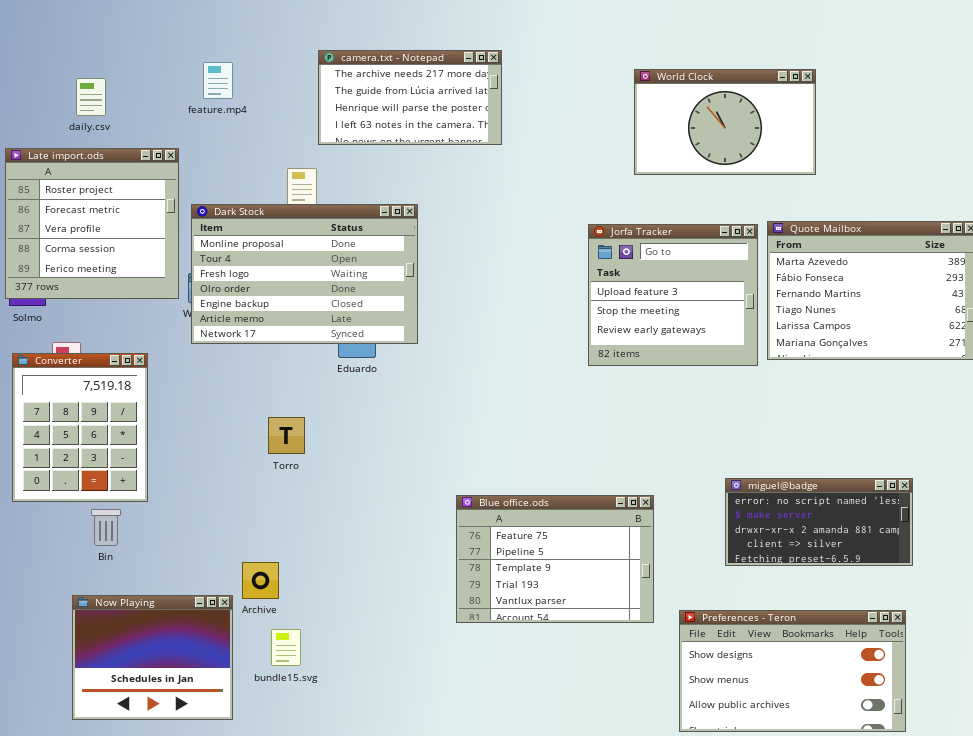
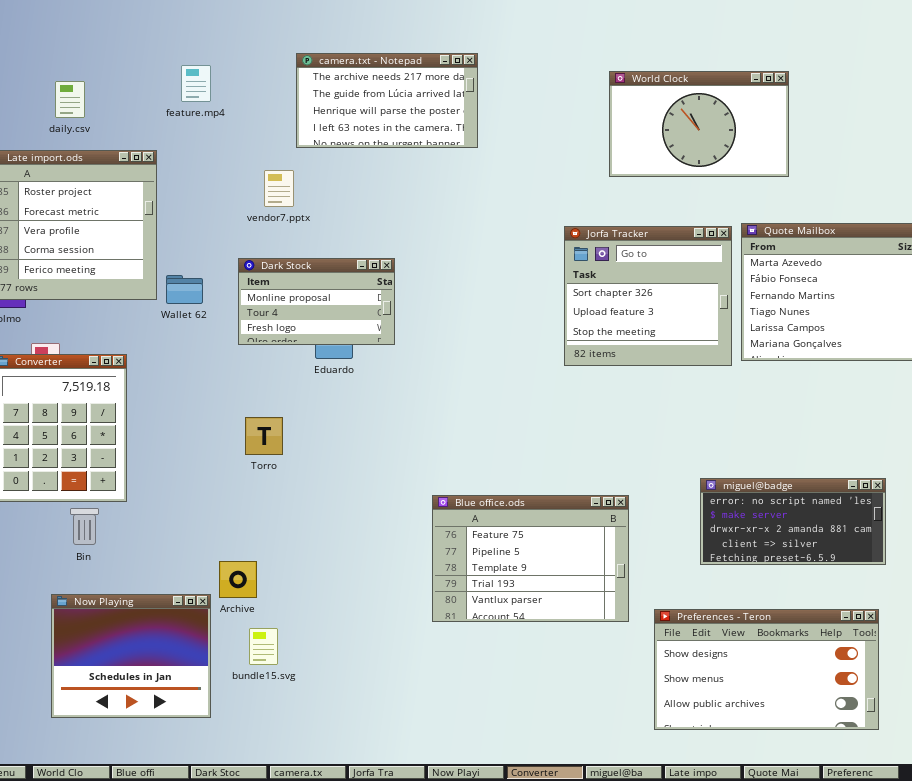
Dark Stock: [191,204,418,344] -> [238,258,395,345], resized
Jorfa Tracker: [588,224,758,366] -> [564,226,732,366], scrolled up 1 row

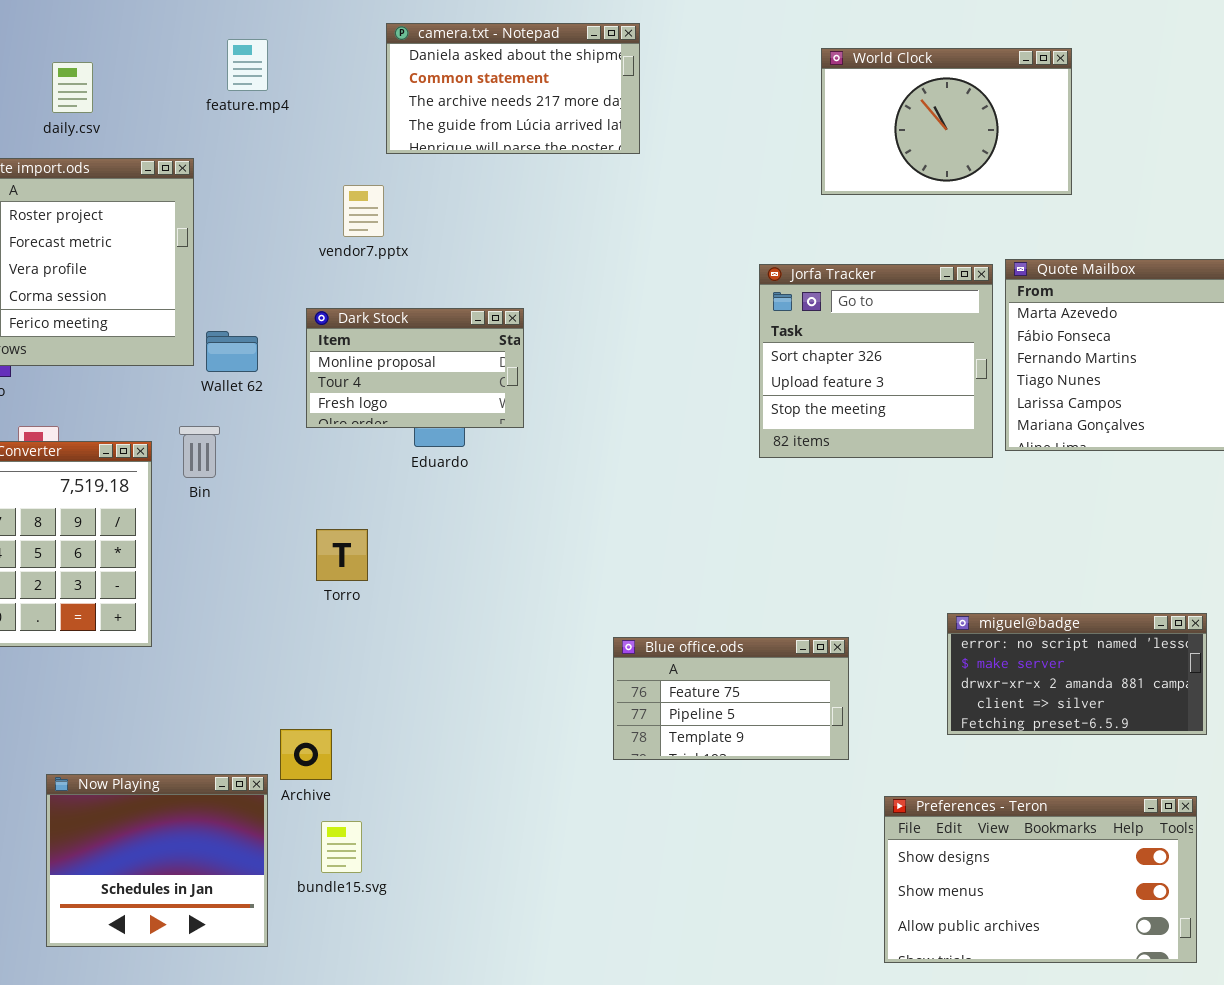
camera.txt - Notepad: [296,53,478,148] -> [386,23,640,154], scrolled up 2 rows
Blue office.ods: [432,495,629,622] -> [613,637,849,760], resized
Bin: [70,508,99,545] -> [179,426,220,478], moved

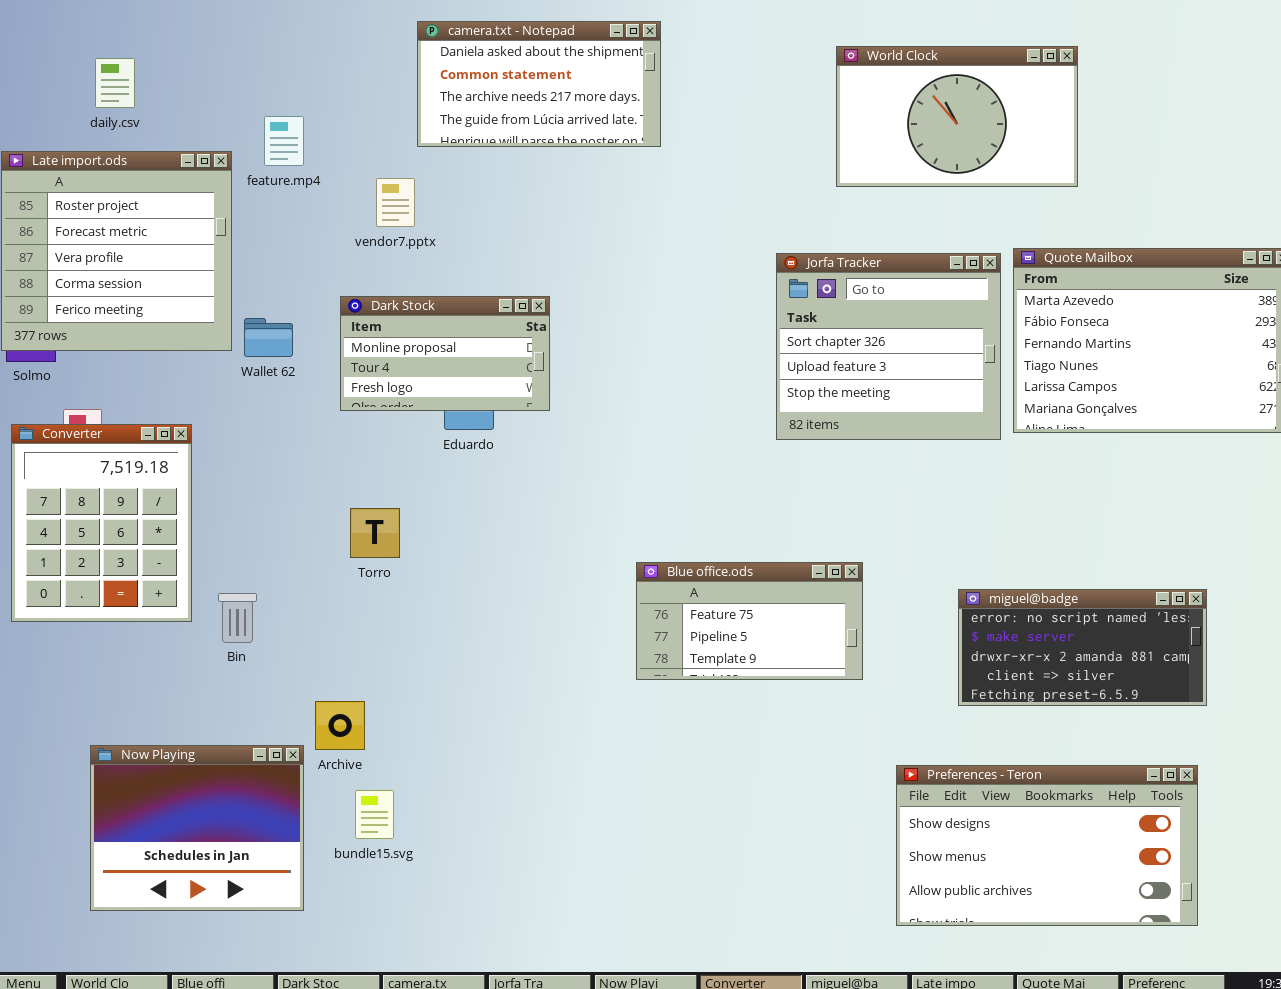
feature.mp4: [227,39,268,91] -> [264,116,304,166], moved
Bin: [179,426,220,478] -> [218,593,257,643], moved
Blue office.ods: [613,637,849,760] -> [636,562,863,680], moved

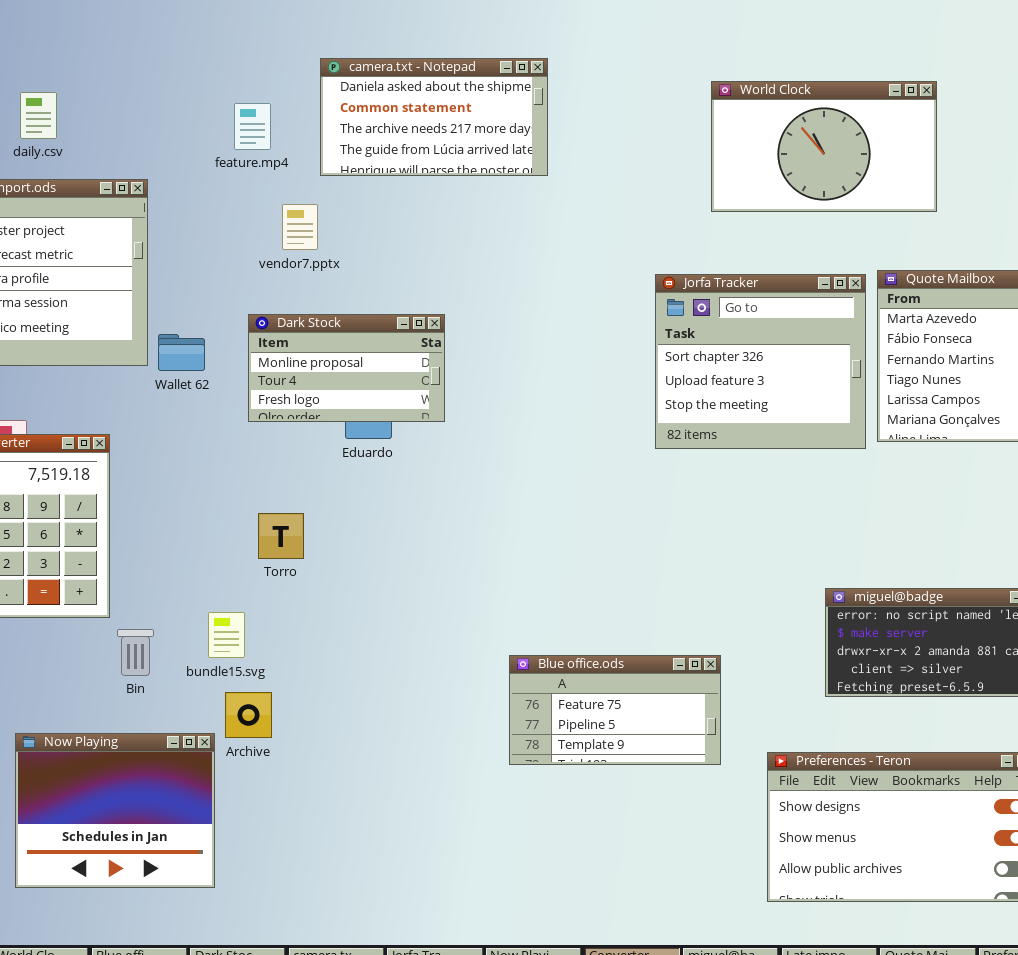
feature.mp4: [264,116,304,166] -> [234,103,271,150], moved
Blue office.ods: [636,562,863,680] -> [509,655,721,765], moved
Bin: [218,593,257,643] -> [117,629,154,676], moved
bundle15.svg: [355,790,394,839] -> [208,612,245,658], moved

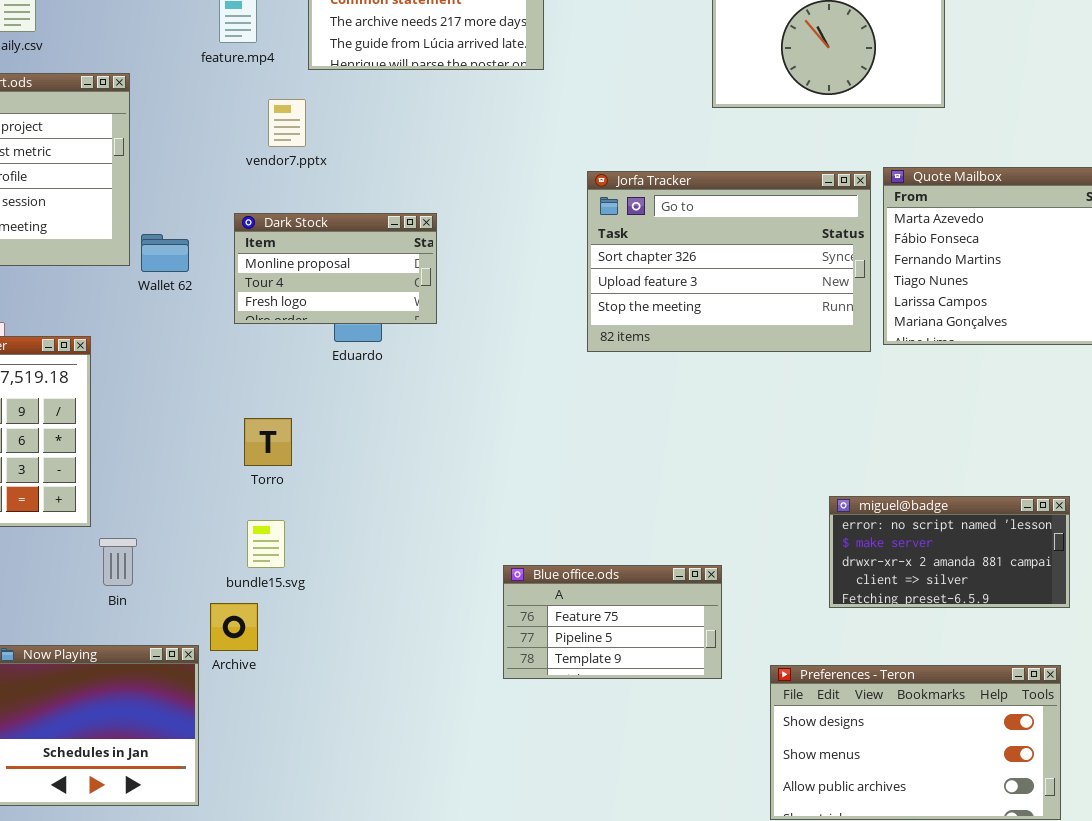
Jorfa Tracker: [655,274,866,449] -> [587,171,871,352], resized
bundle15.svg: [208,612,245,658] -> [247,520,285,568], moved

